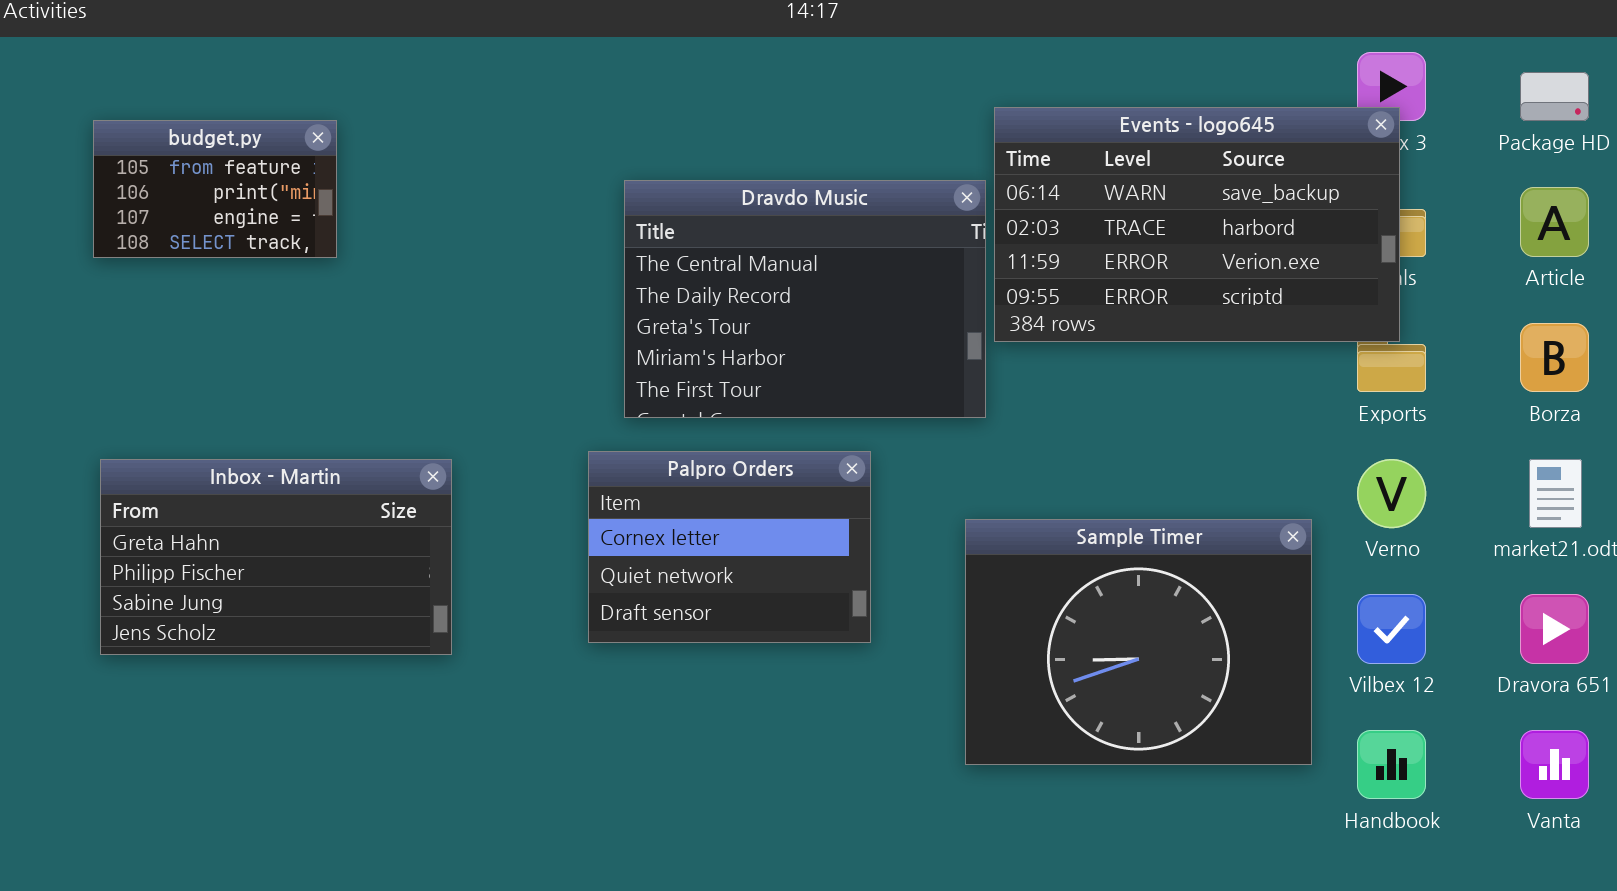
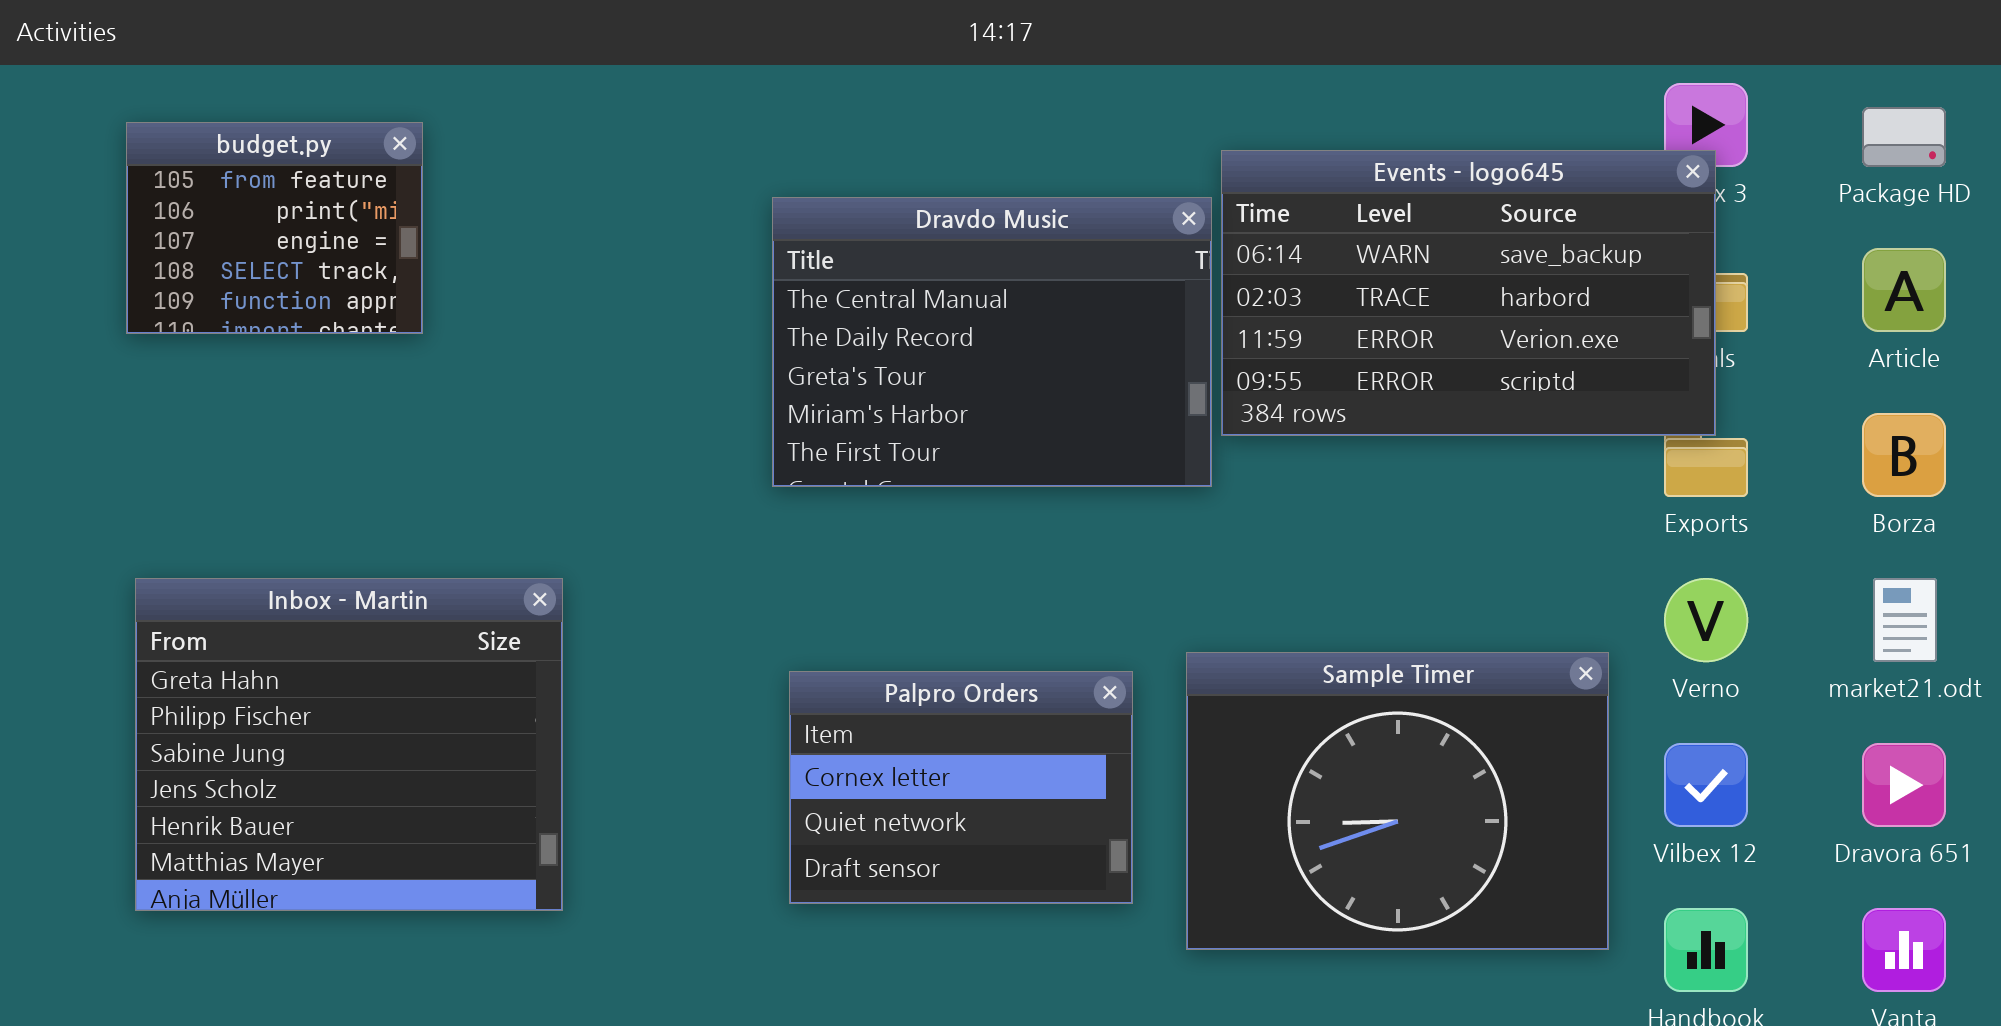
budget.py: [93,120,337,258] -> [126,122,423,334], resized
Dravdo Music: [624,180,986,418] -> [772,197,1212,487], moved
Palpro Orders: [588,451,871,643] -> [789,671,1133,904], moved
Inbox - Martin: [100,459,452,655] -> [135,578,563,911], resized

